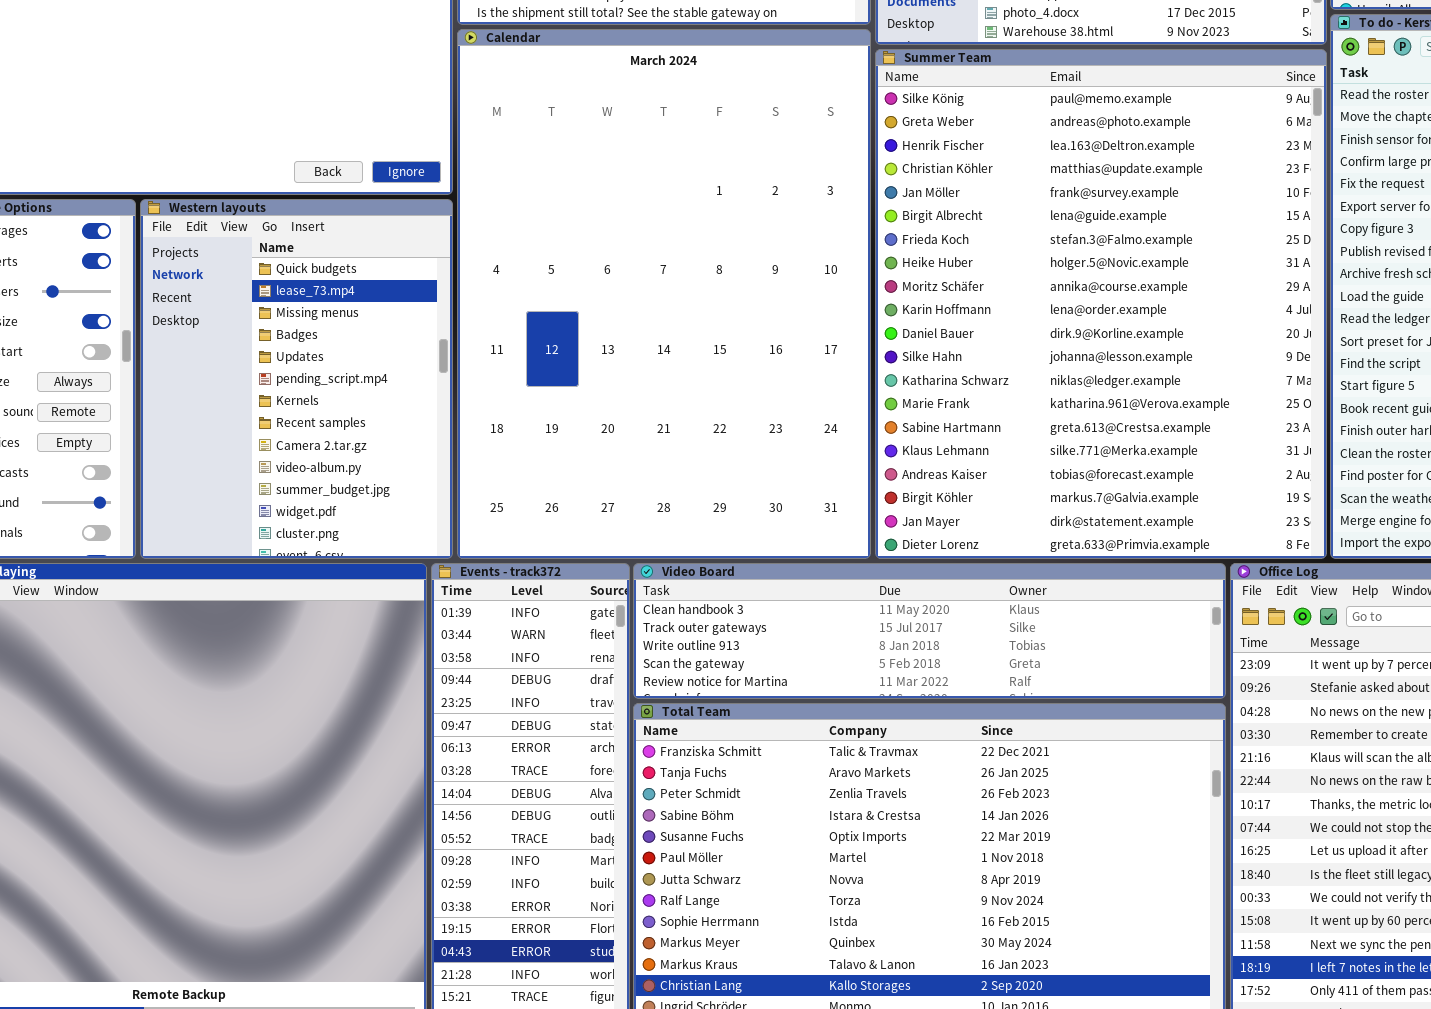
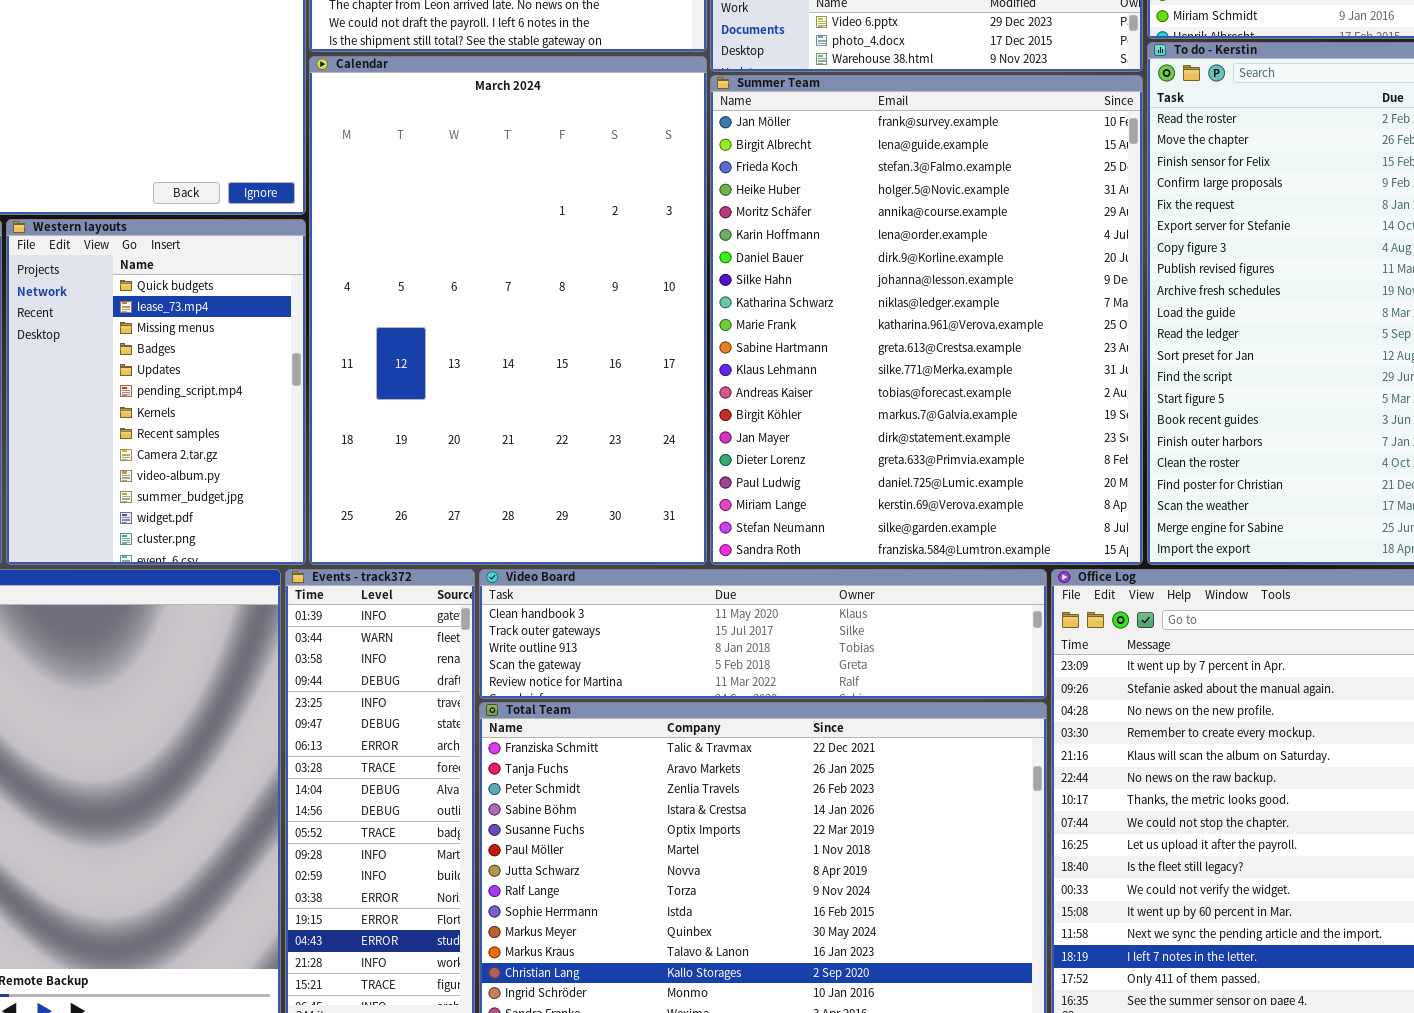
Summer Team: [875,49,1327,559] -> [710,75,1143,565], scrolled down 4 rows

